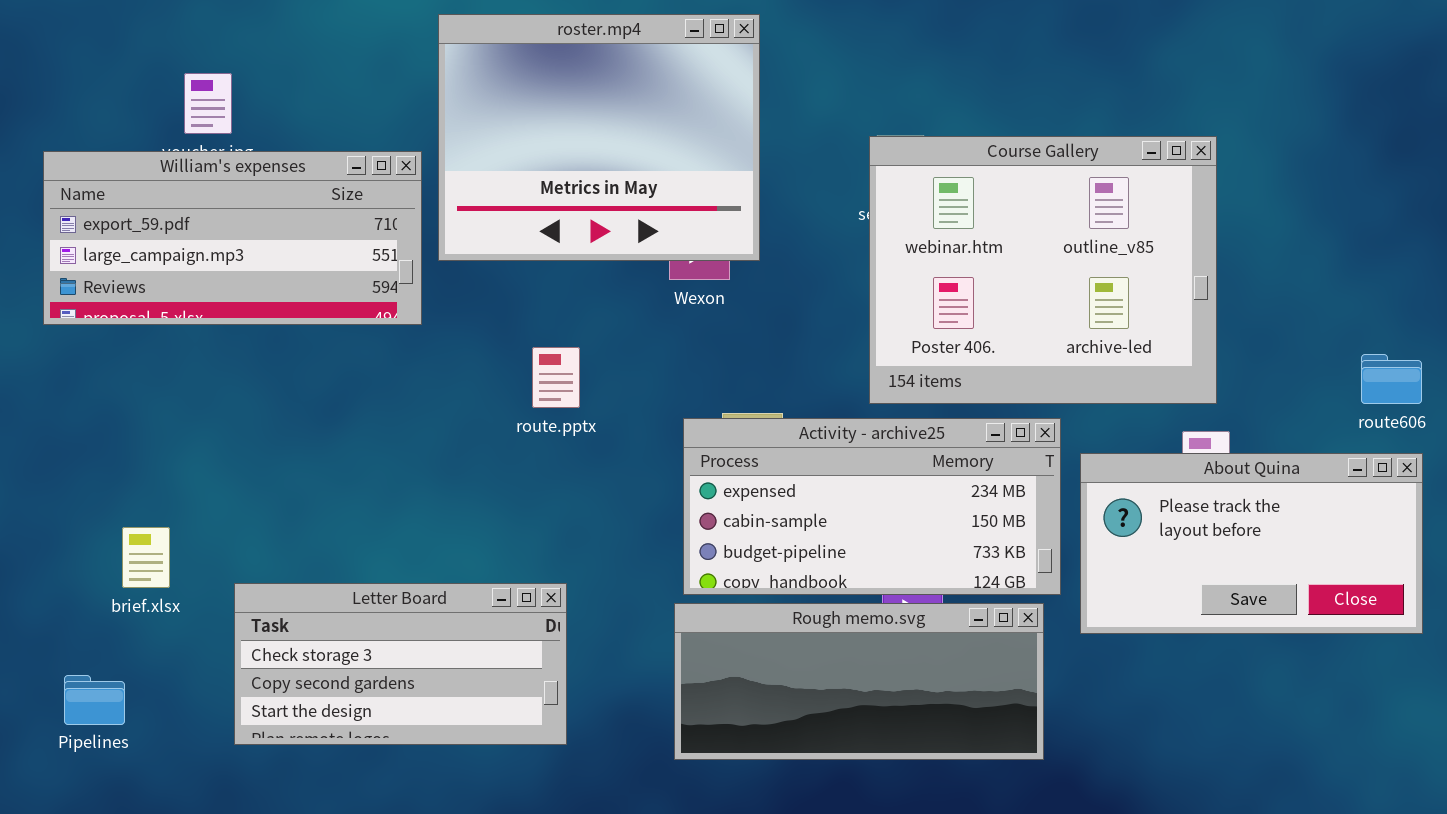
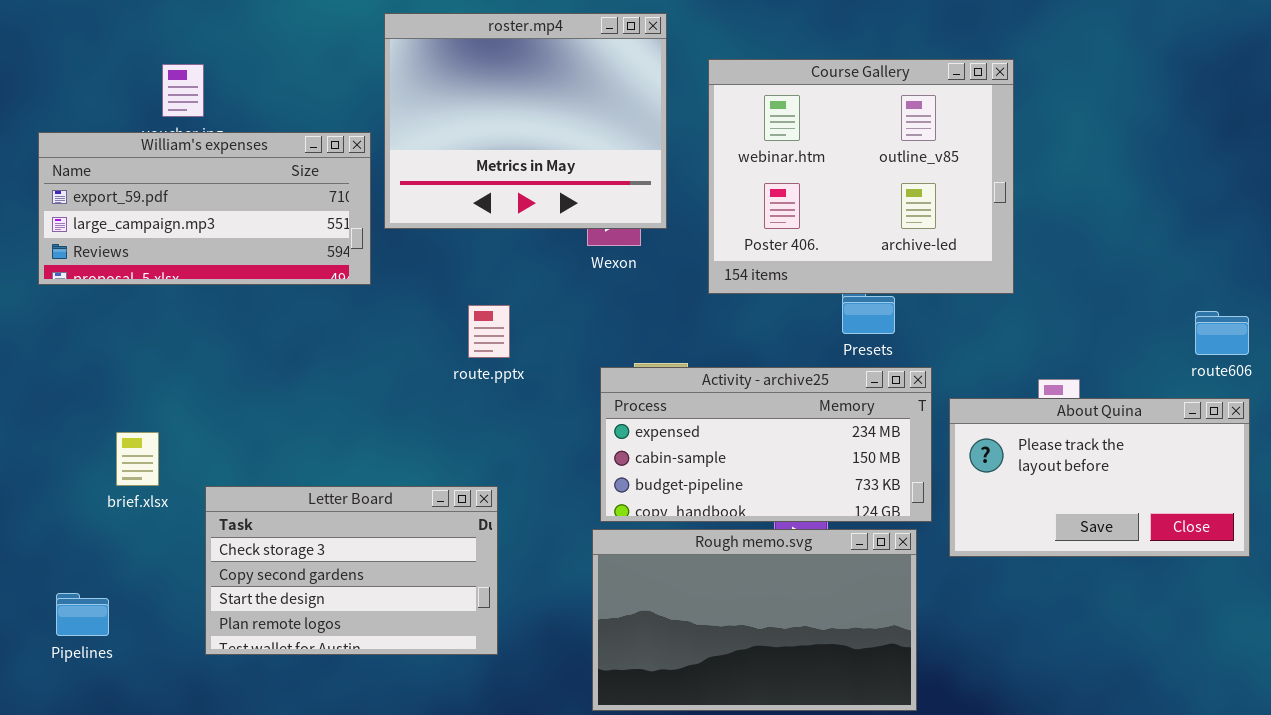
Course Gallery: [869,136,1217,404] -> [708,59,1014,294], moved
brief.xlsx: [122,527,170,588] -> [116,432,159,486], moved
Letter Board: [234,583,567,745] -> [205,486,498,655], resized
Rough memo.svg: [674,603,1044,760] -> [592,529,917,711], resized

